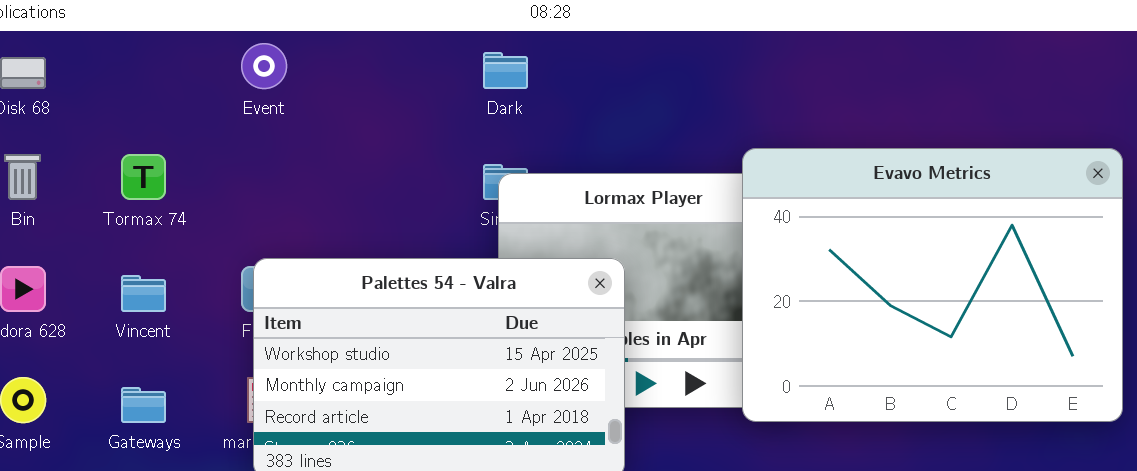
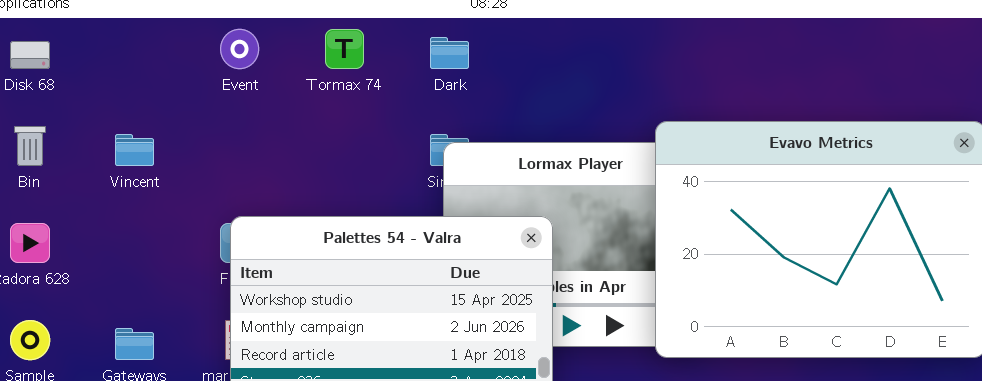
Tormax 74: [121,154,166,200] -> [325,29,364,69], moved
Vincent: [121,275,166,312] -> [115,134,154,166], moved

